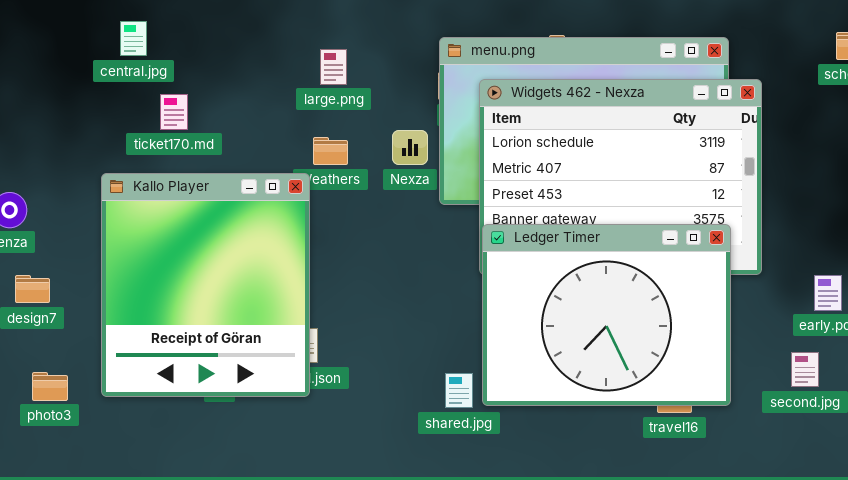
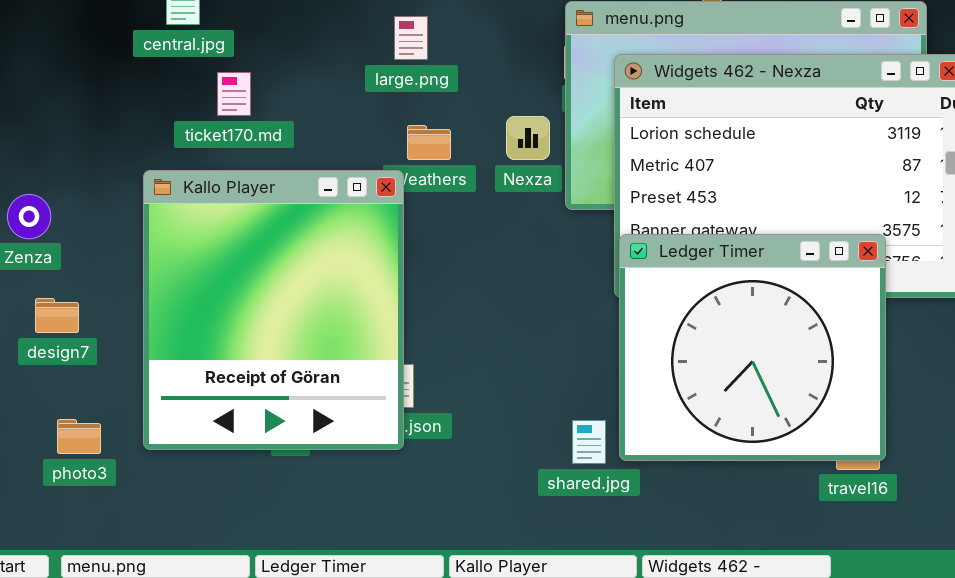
large.png: [320,49,347,85] -> [394,16,428,60], moved
Ledger Timer: [482,224,731,406] -> [619,234,886,461], resized

